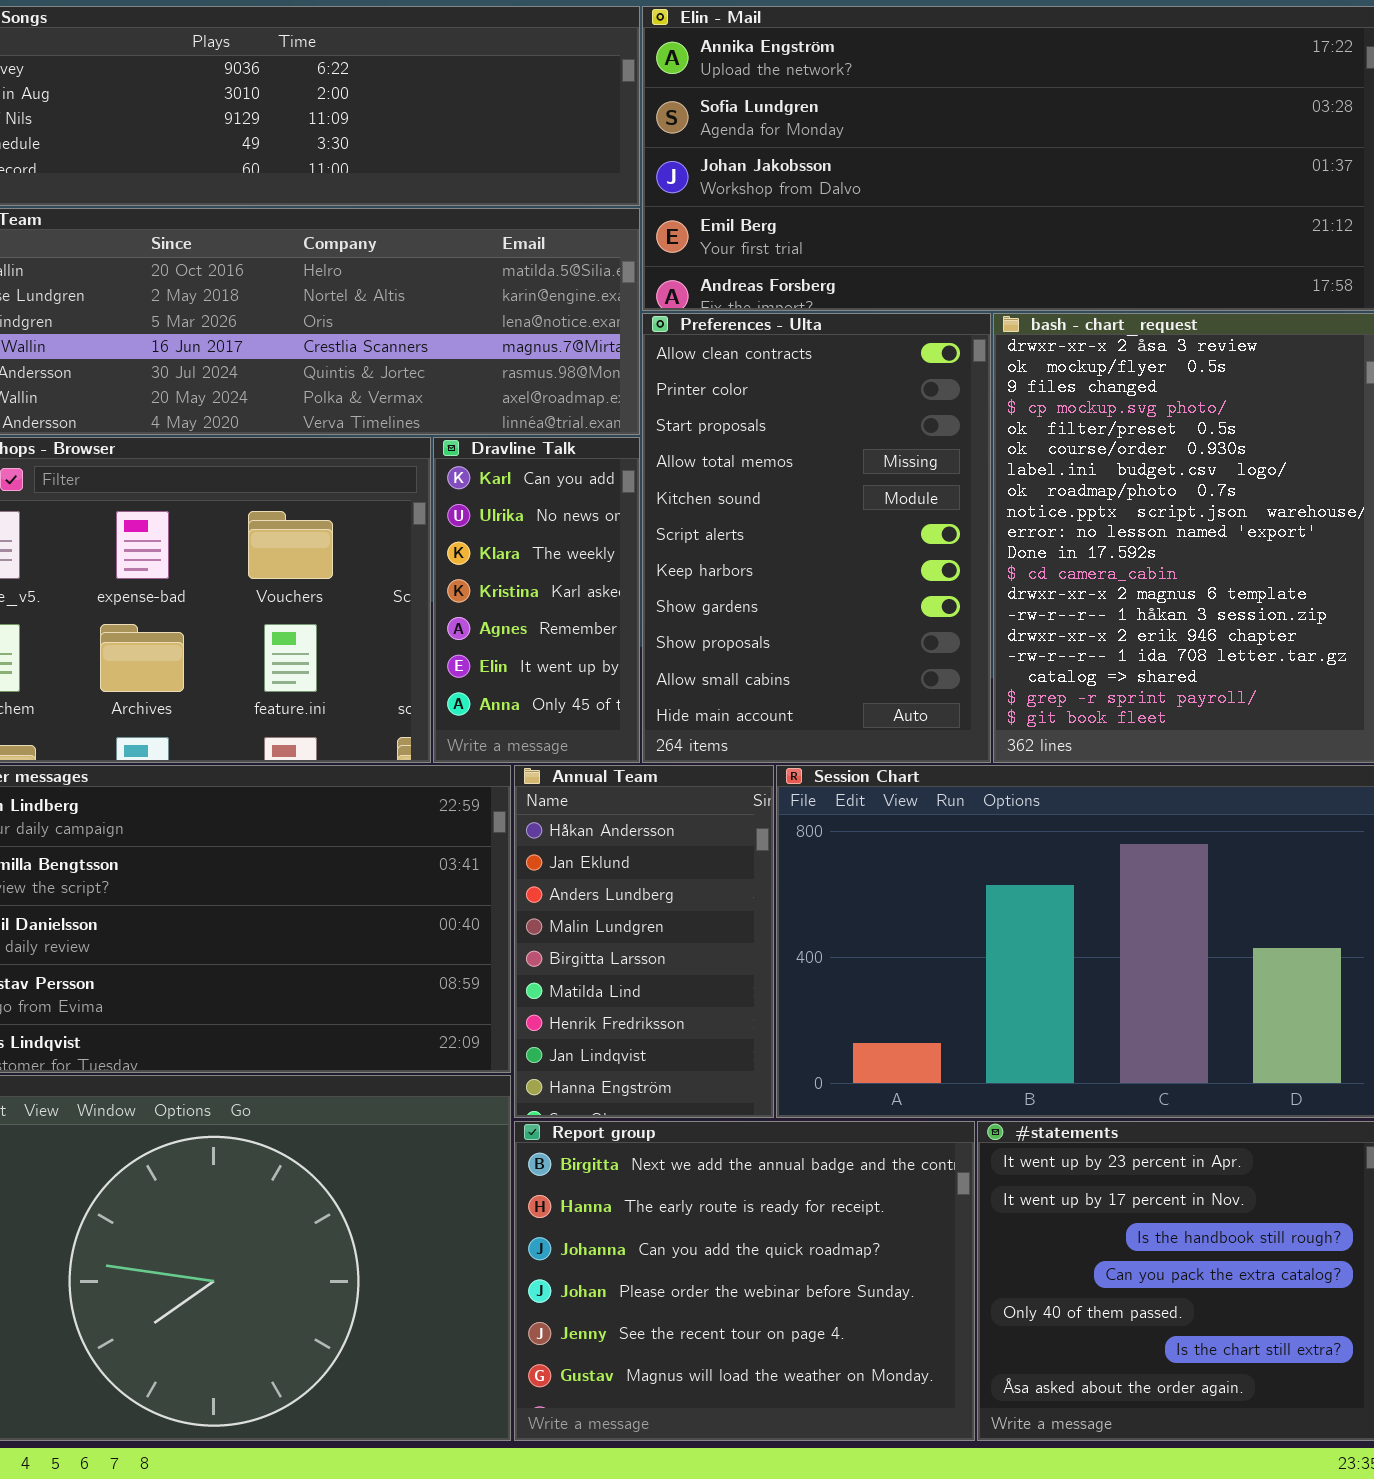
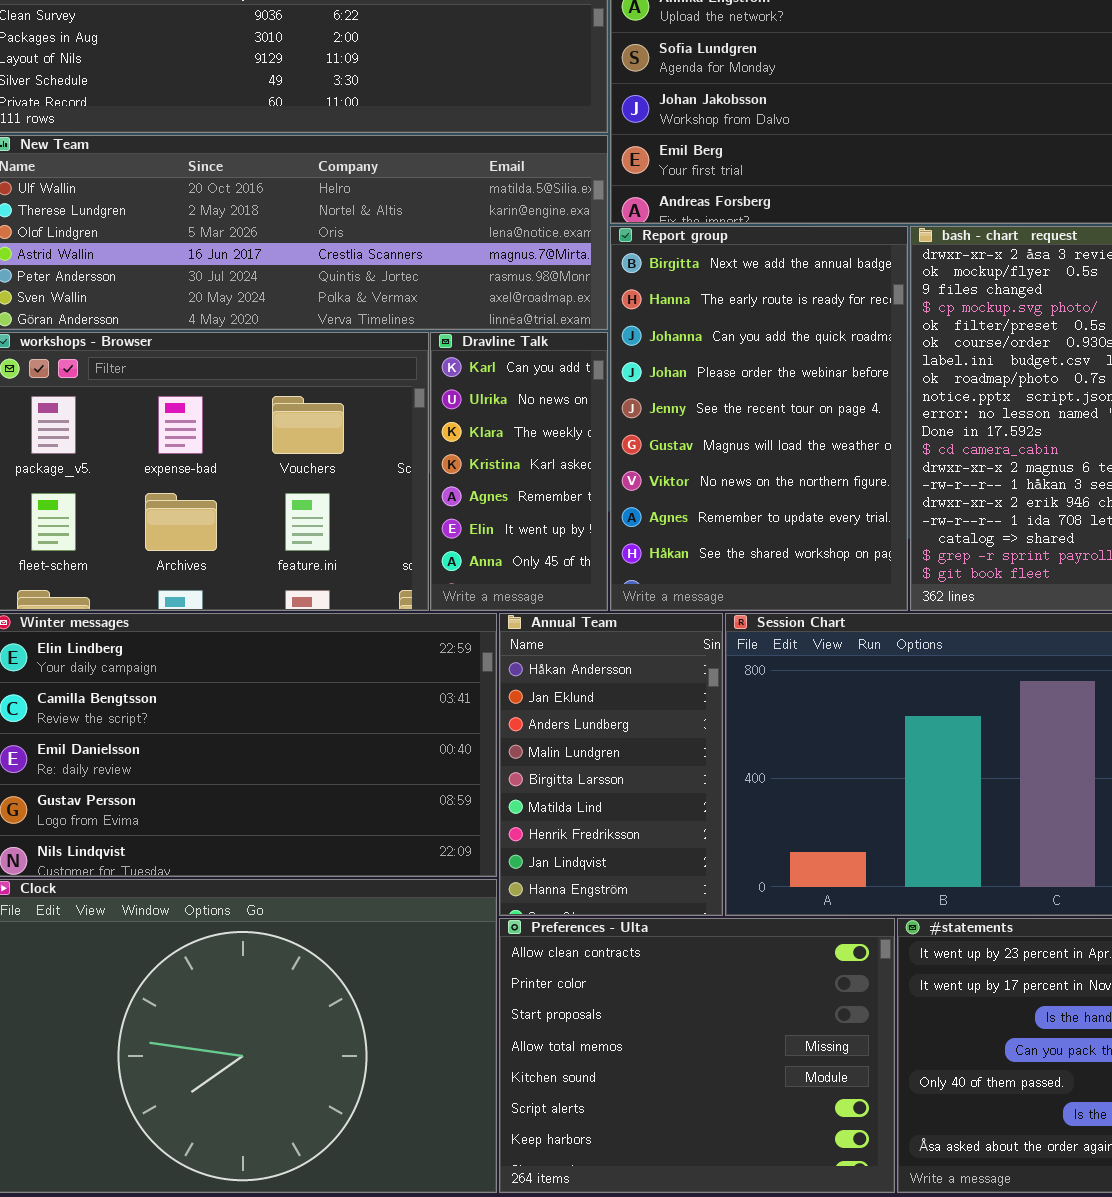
Preferences - Ulta: [642,313,991,763] -> [499,918,895,1193], moved, resized
Report group: [514,1121,975,1441] -> [610,226,908,611], moved, resized

